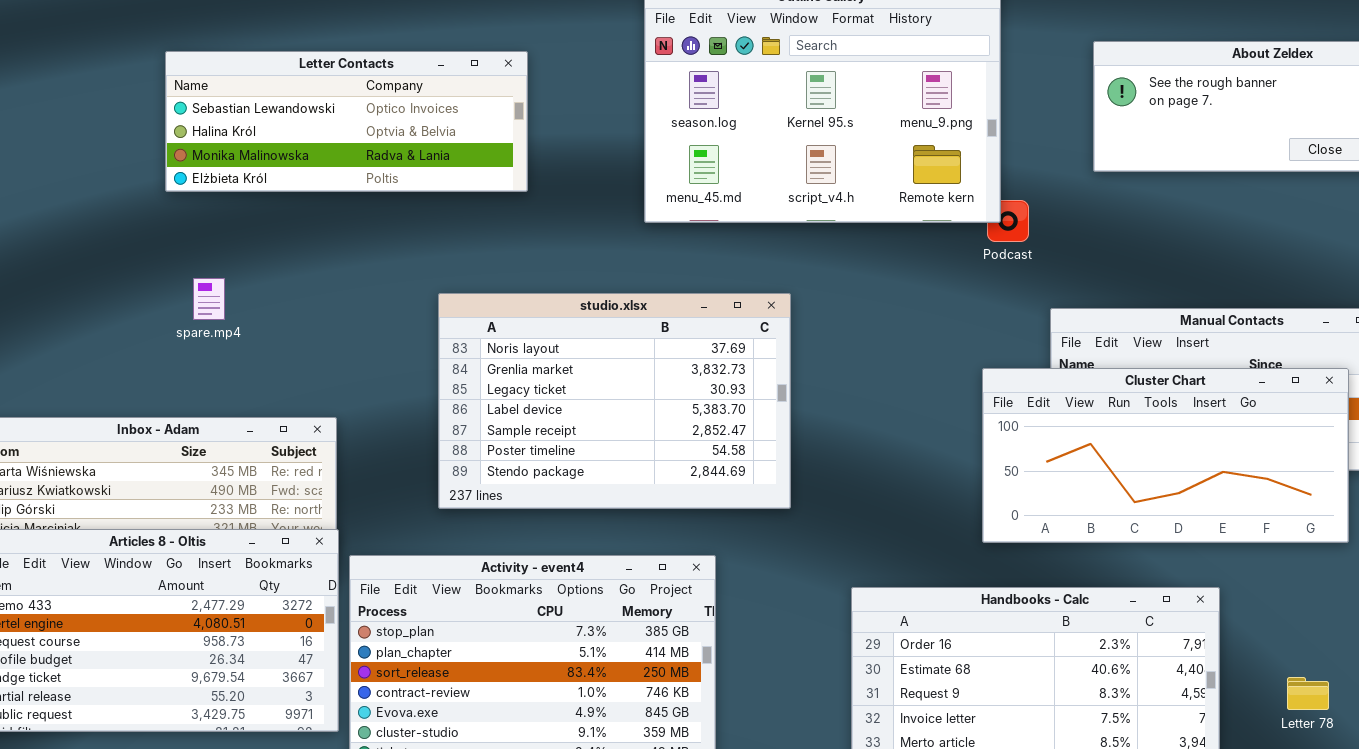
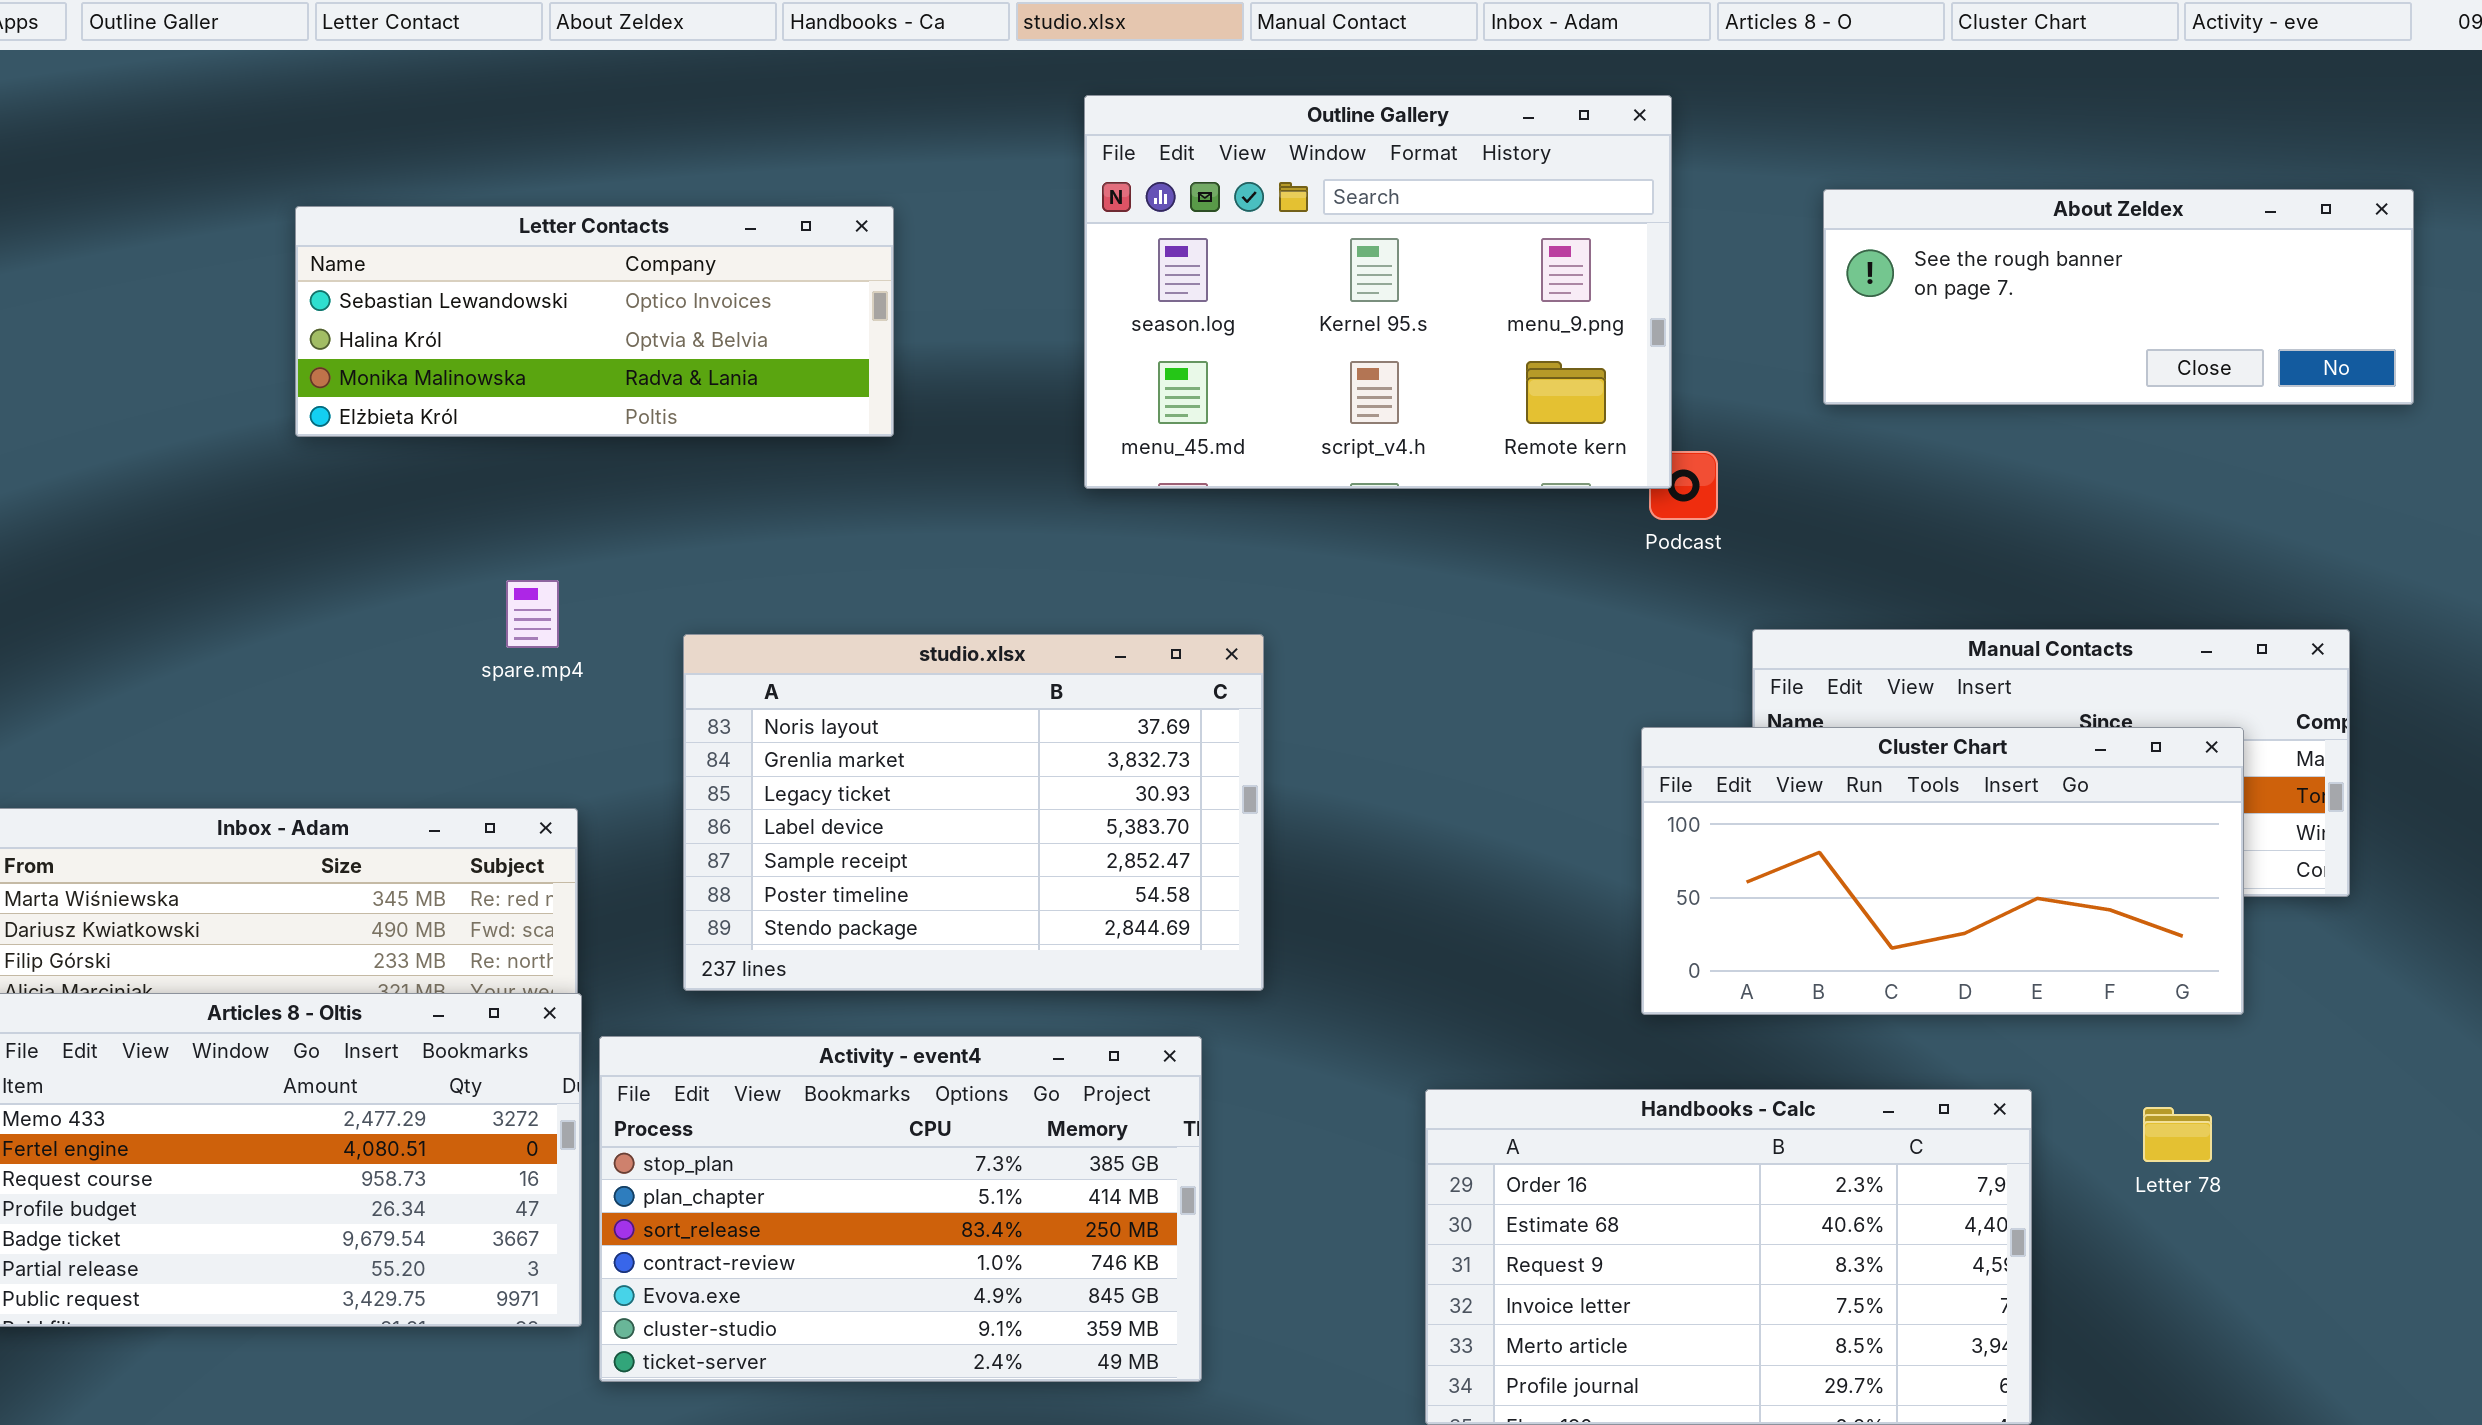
spare.mp4: [193,278,225,320] -> [506,580,559,648], moved
studio.xlsx: [438,293,791,509] -> [683,634,1264,991], moved
Letter 78: [1287,677,1329,710] -> [2143,1107,2212,1162], moved

